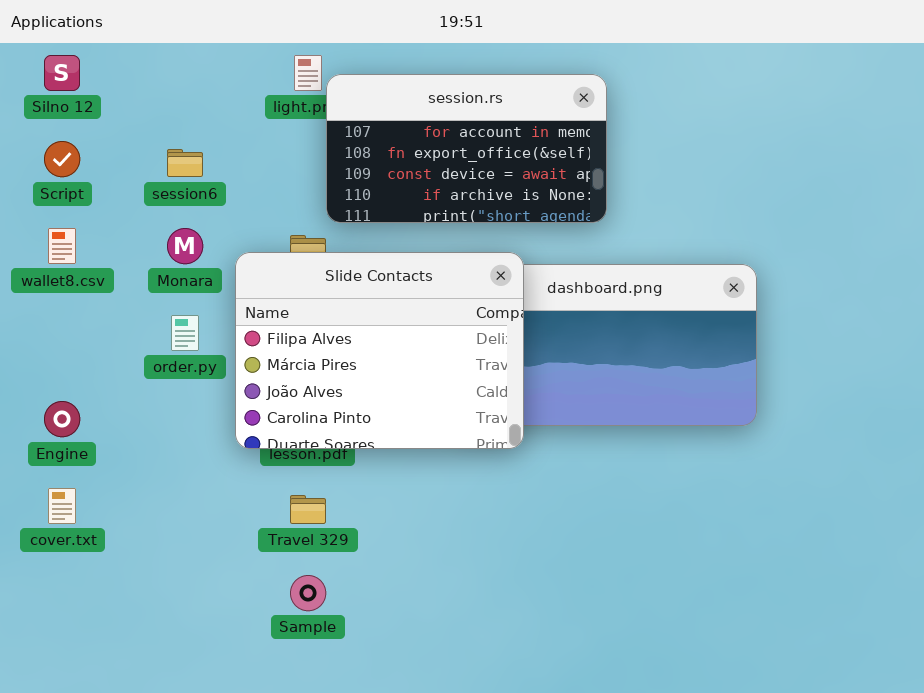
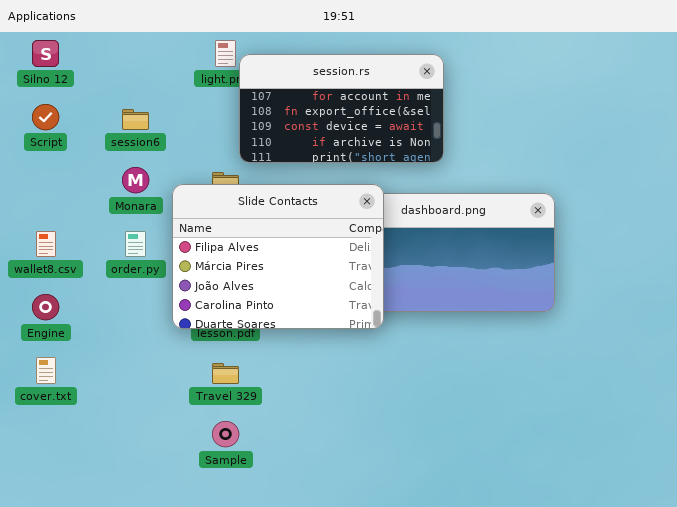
wallet8.csv: [48,228,76,264] -> [36,231,56,257], moved

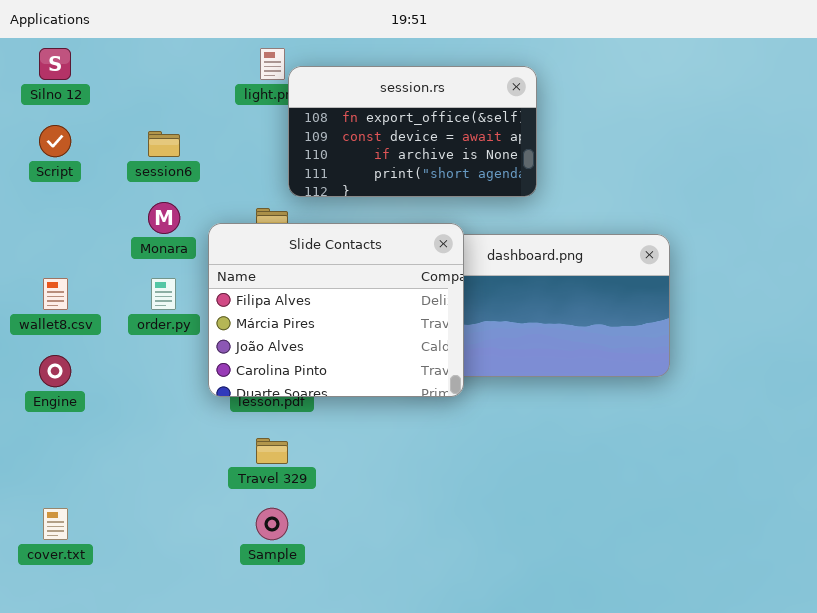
session.rs: [239,54,444,163] -> [288,66,537,197], scrolled down 1 row
cover.txt: [36,357,56,384] -> [43,508,68,540], moved

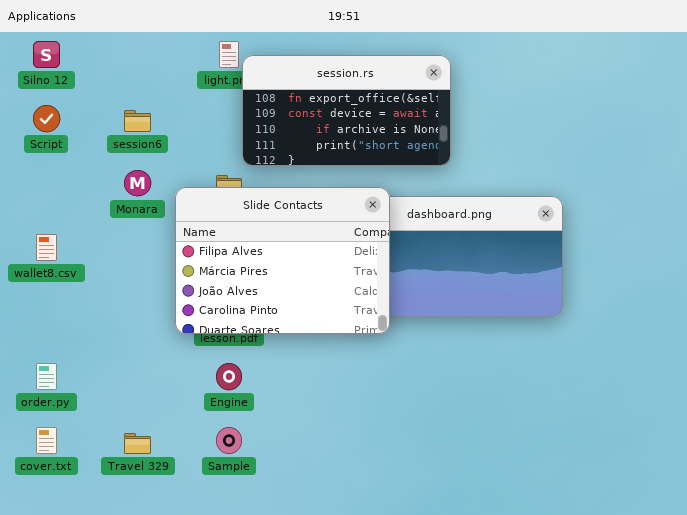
order.py: [151,278,176,310] -> [36,363,57,390], moved
Engine: [39,355,71,387] -> [216,363,242,390], moved
Travel 329: [256,438,288,464] -> [124,433,151,454], moved

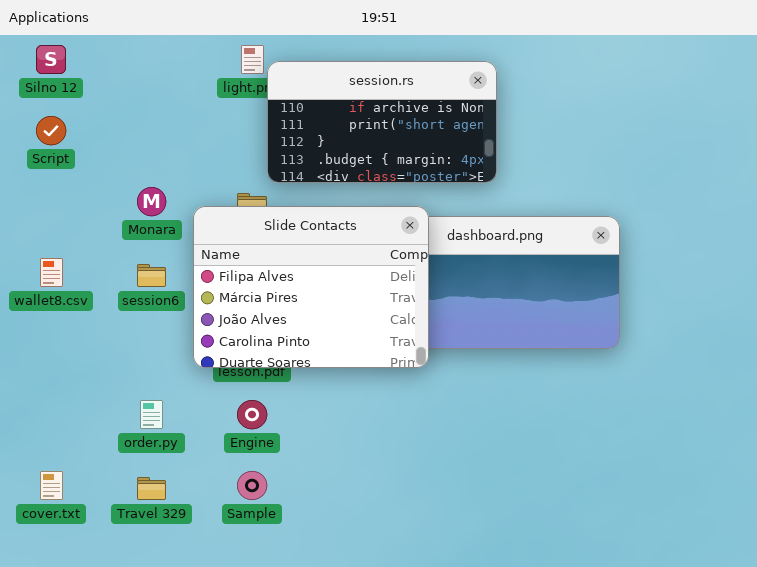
session.rs: [242,55,451,166] -> [267,61,497,183], scrolled down 2 rows
session6: [124,110,151,132] -> [137,264,166,287], moved
order.py: [36,363,57,390] -> [140,400,163,429], moved

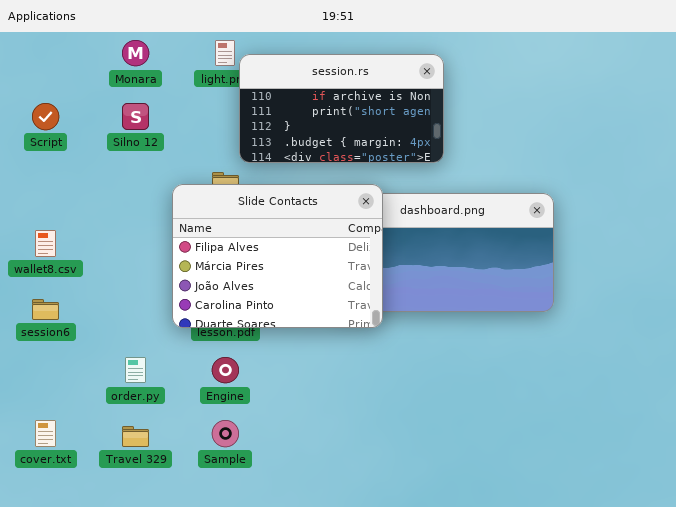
Silno 12: [36,45,66,74] -> [122,103,149,130], moved
Monara: [137,187,166,216] -> [122,40,149,66], moved
session6: [137,264,166,287] -> [32,299,59,320], moved

